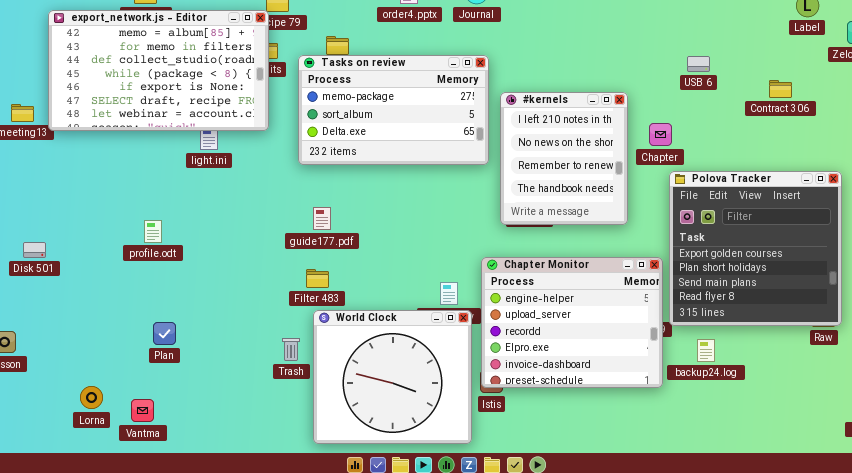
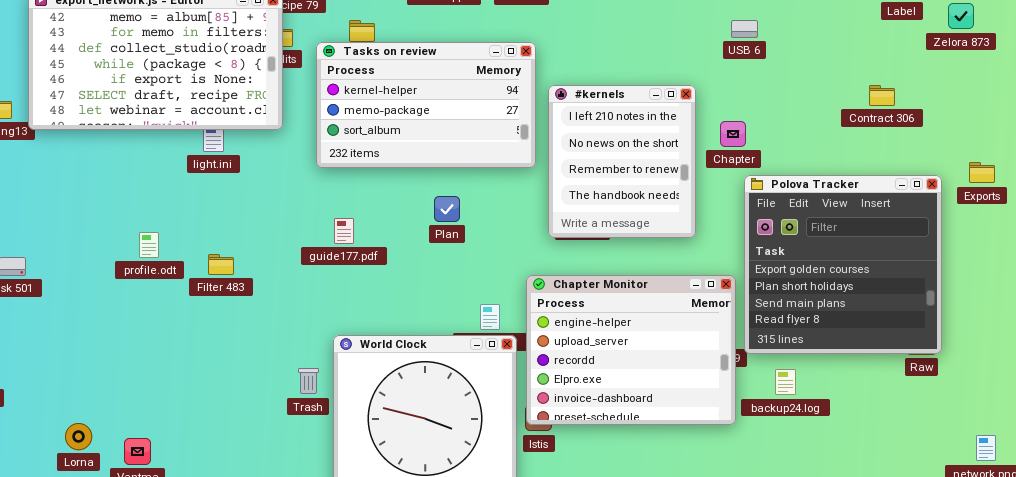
Tasks on review: [298,55,489,165] -> [316,42,536,168], scrolled up 1 row
USB 6: [687,56,710,72] -> [731,20,758,38], moved
Contract 306: [769,80,792,98] -> [869,85,895,106], moved
Filter 483: [306,269,329,288] -> [208,254,234,275], moved
Plan: [153,322,176,345] -> [434,196,460,222], moved

